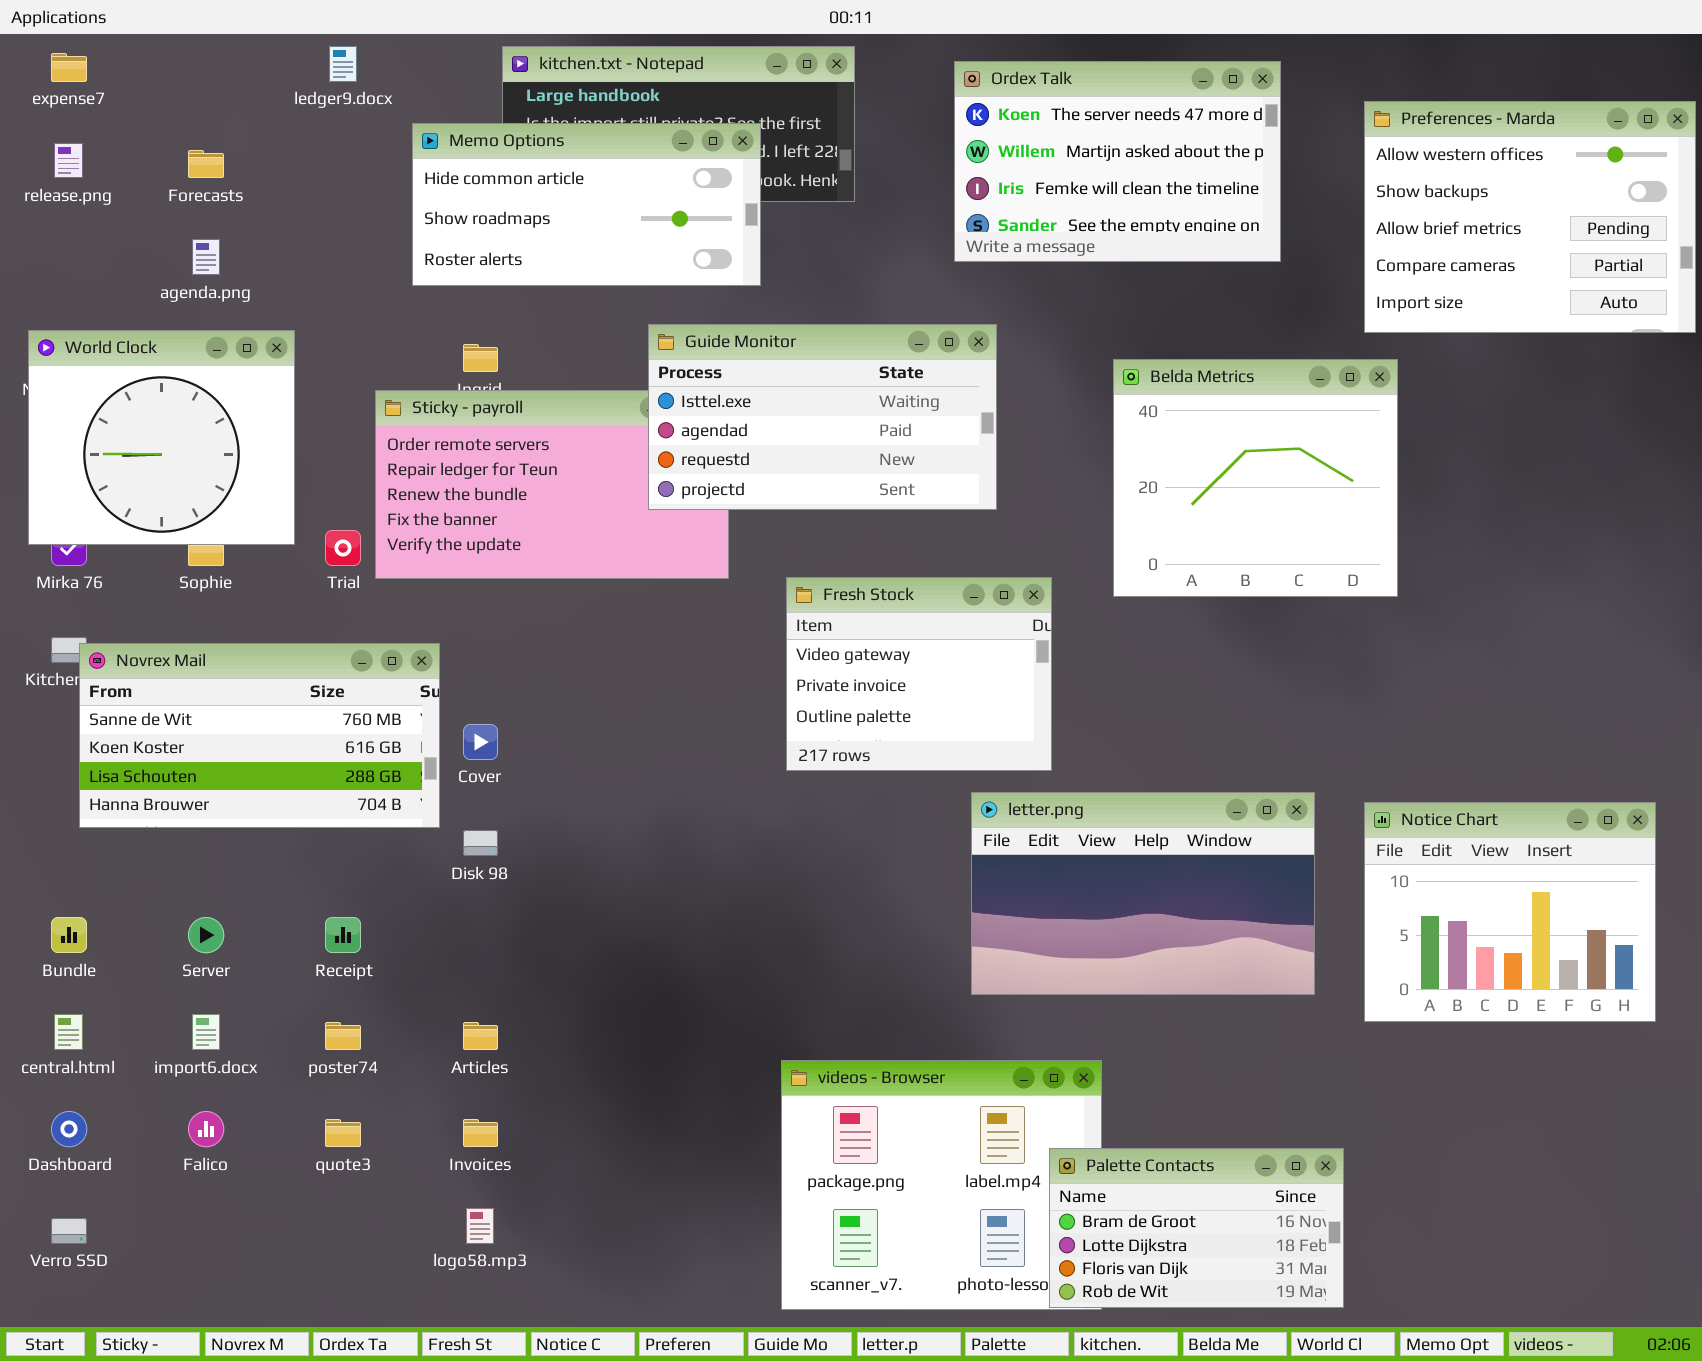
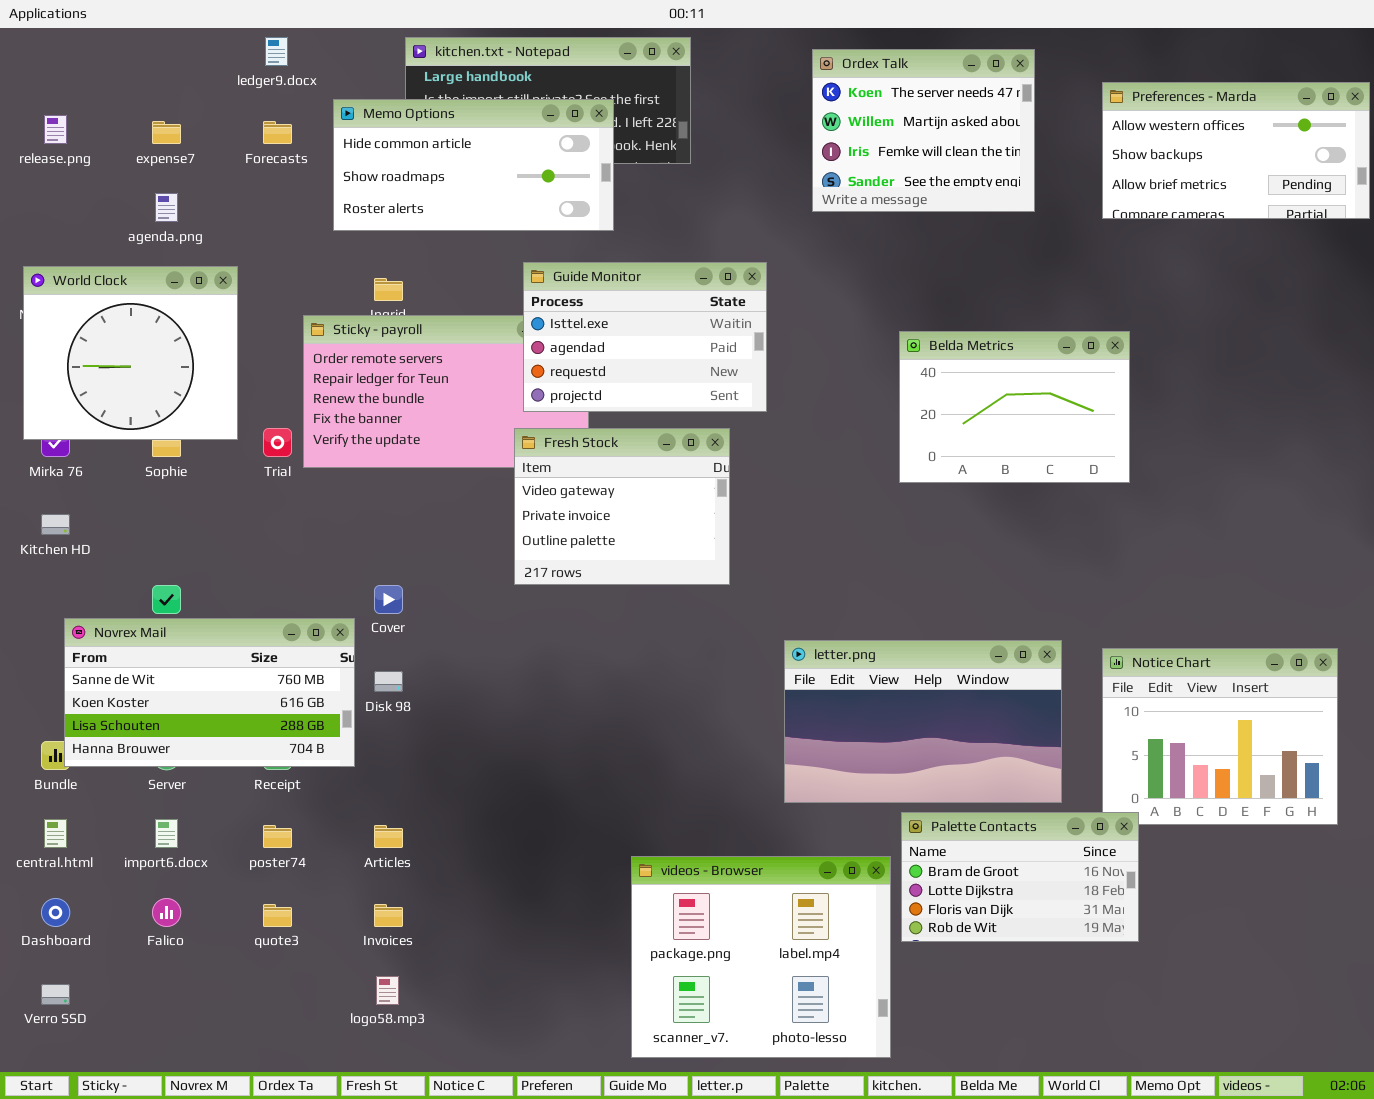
expense7: [51,53,87,82] -> [152,121,181,144], moved
Ordex Talk: [954,61,1281,262] -> [812,49,1035,212], resized
Preferences - Marda: [1364,101,1696,333] -> [1102,82,1370,219], resized
Forecasts: [188,150,224,178] -> [263,121,292,144], moved
Guide Monitor: [648,324,997,510] -> [523,262,767,412], resized
Belda Metrics: [1113,359,1398,597] -> [899,331,1130,483], resized
Fresh Stock: [786,577,1052,771] -> [514,428,730,585], moved
Novrex Mail: [79,643,440,828] -> [64,618,355,767], moved
Palette Contacts: [1049,1148,1344,1308] -> [901,812,1139,942], moved

